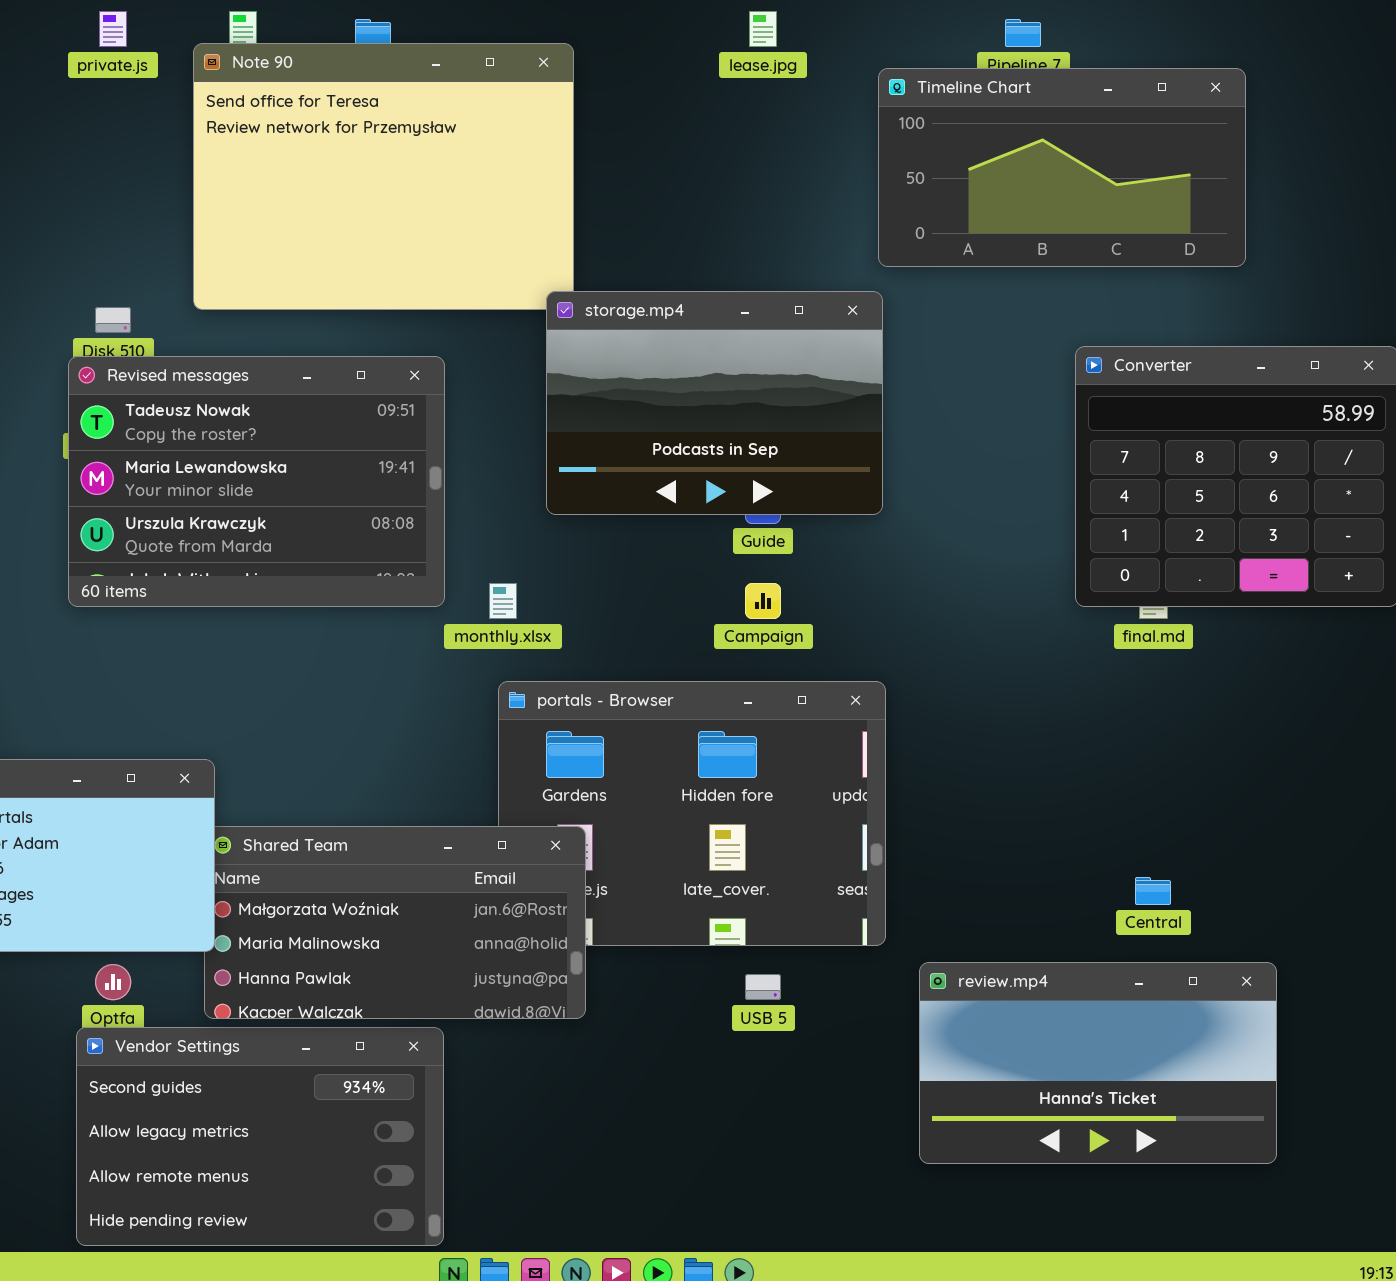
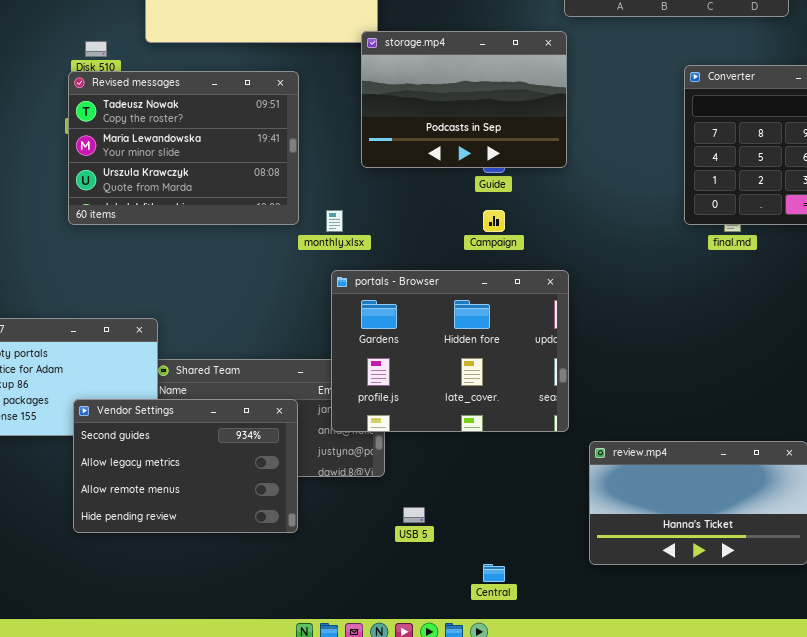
portals - Browser: [498,681,886,946] -> [331,270,569,432], raised
Central: [1135,877,1171,905] -> [483,564,505,582], moved
USB 5: [745,974,781,1000] -> [403,507,425,523], moved
Vendor Settings: [76,1027,444,1246] -> [73,399,298,533], moved

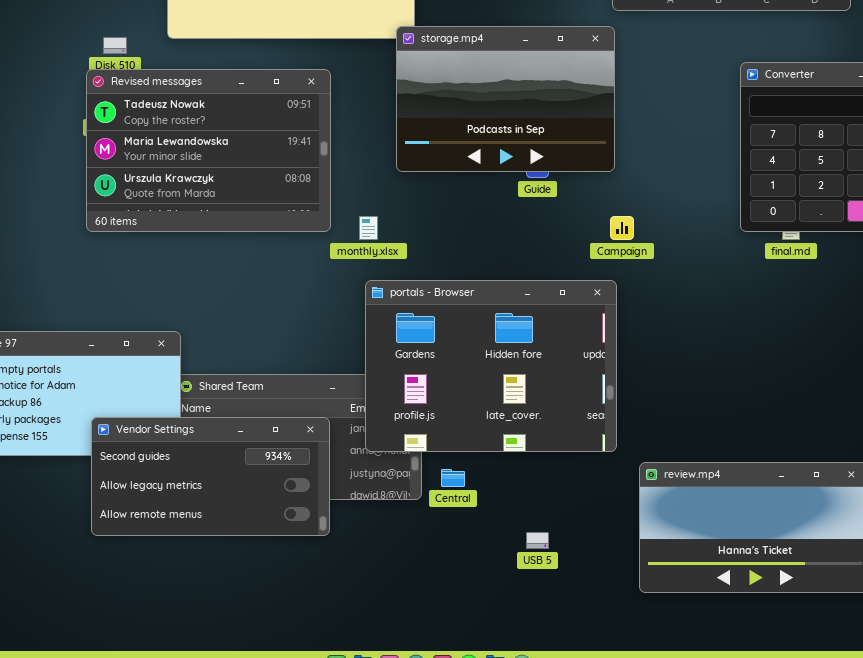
Campaign: [483,210,505,232] -> [610,216,634,240], moved
Vendor Settings: [73,399,298,533] -> [91,417,330,536], resized
USB 5: [403,507,425,523] -> [526,532,549,549], moved
Central: [483,564,505,582] -> [441,469,465,487], moved

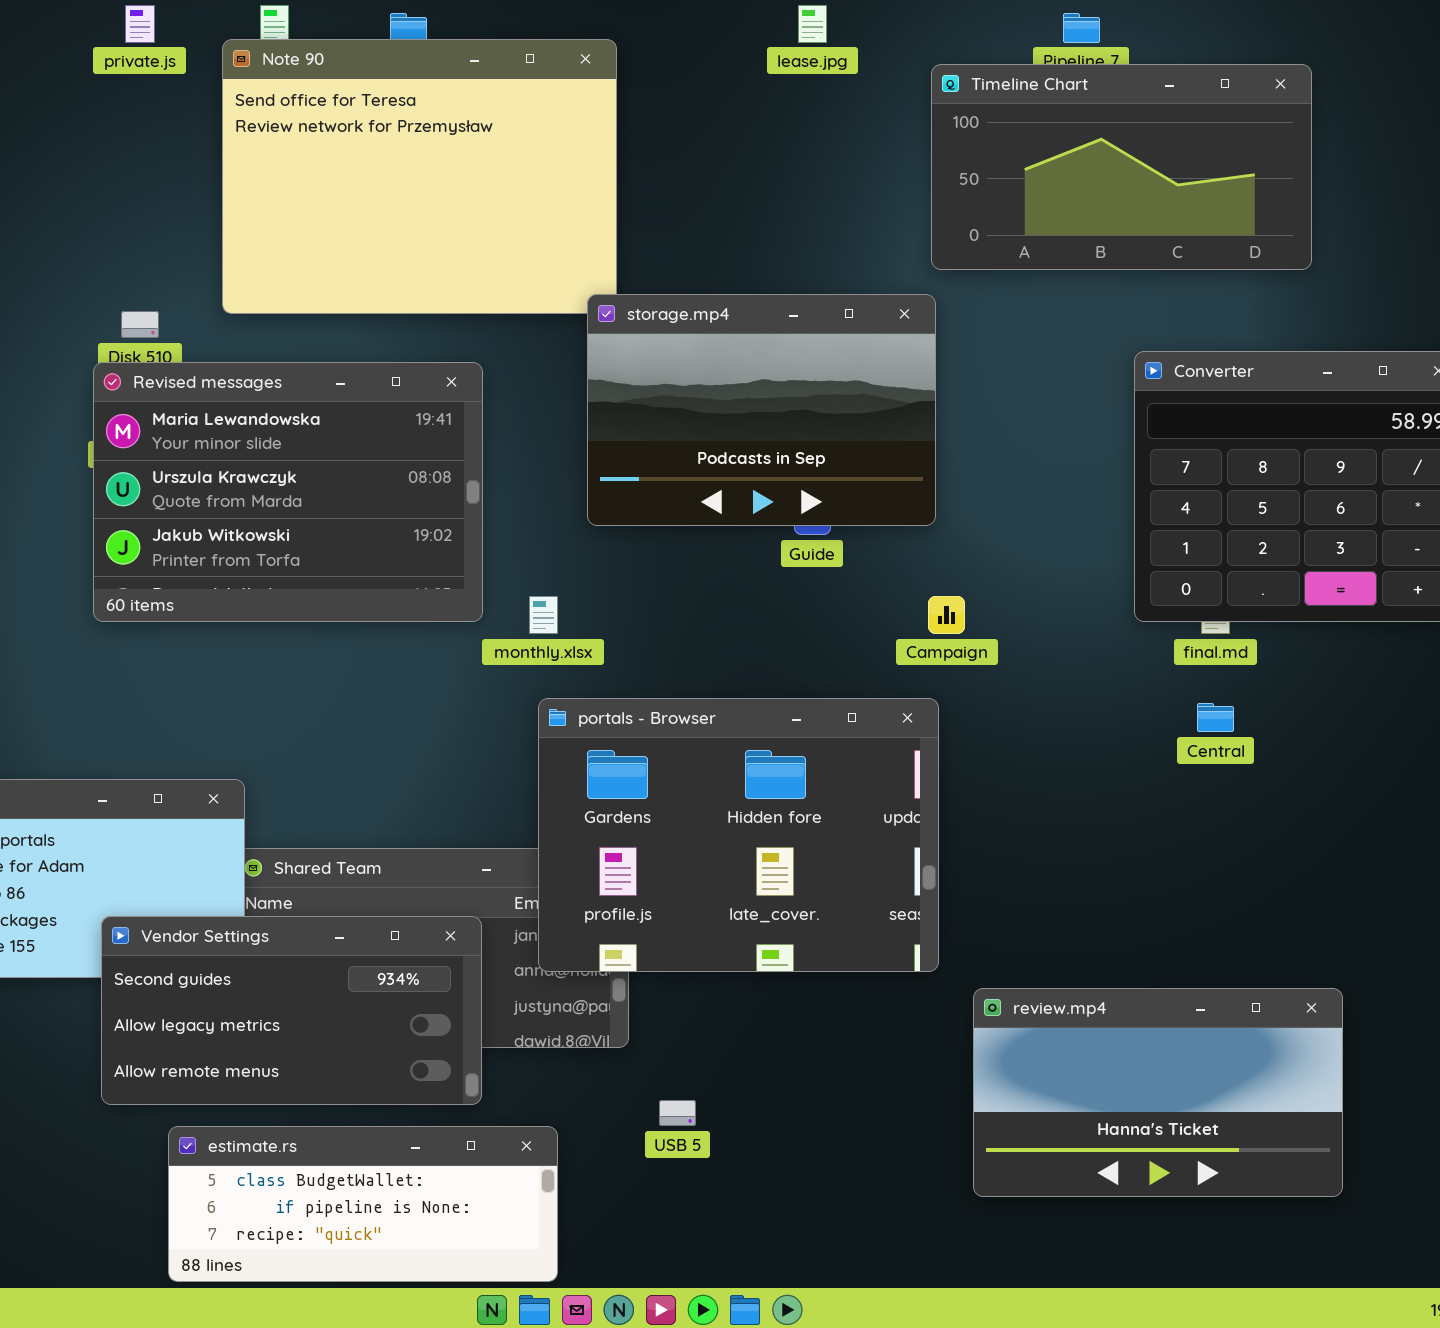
Revised messages: [86,69,331,232] -> [93,362,483,622], scrolled down 1 row
Central: [441,469,465,487] -> [1197,703,1234,732], moved
USB 5: [526,532,549,549] -> [659,1100,696,1126], moved
estimate.rs: none -> [168,1126,558,1282], opened

